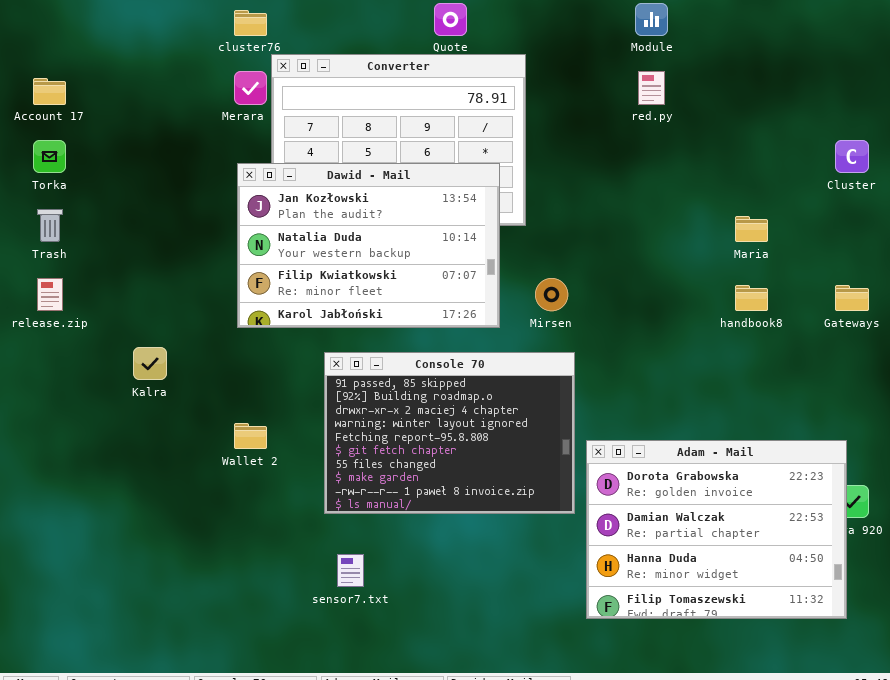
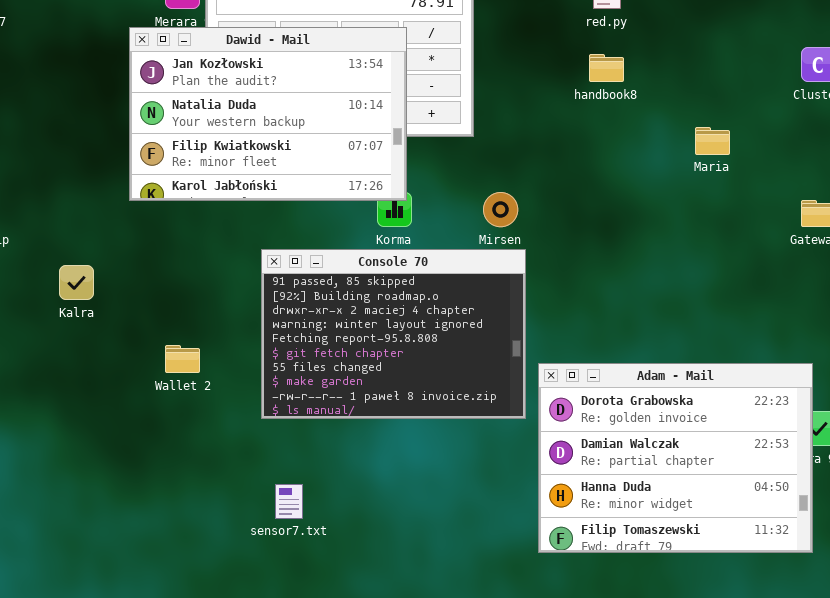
Dawid - Mail: [237,163,500,328] -> [129,27,407,201], moved
handbook8: [735,285,768,311] -> [589,54,624,82], moved
Console 70: [324,352,575,514] -> [261,249,526,419], moved

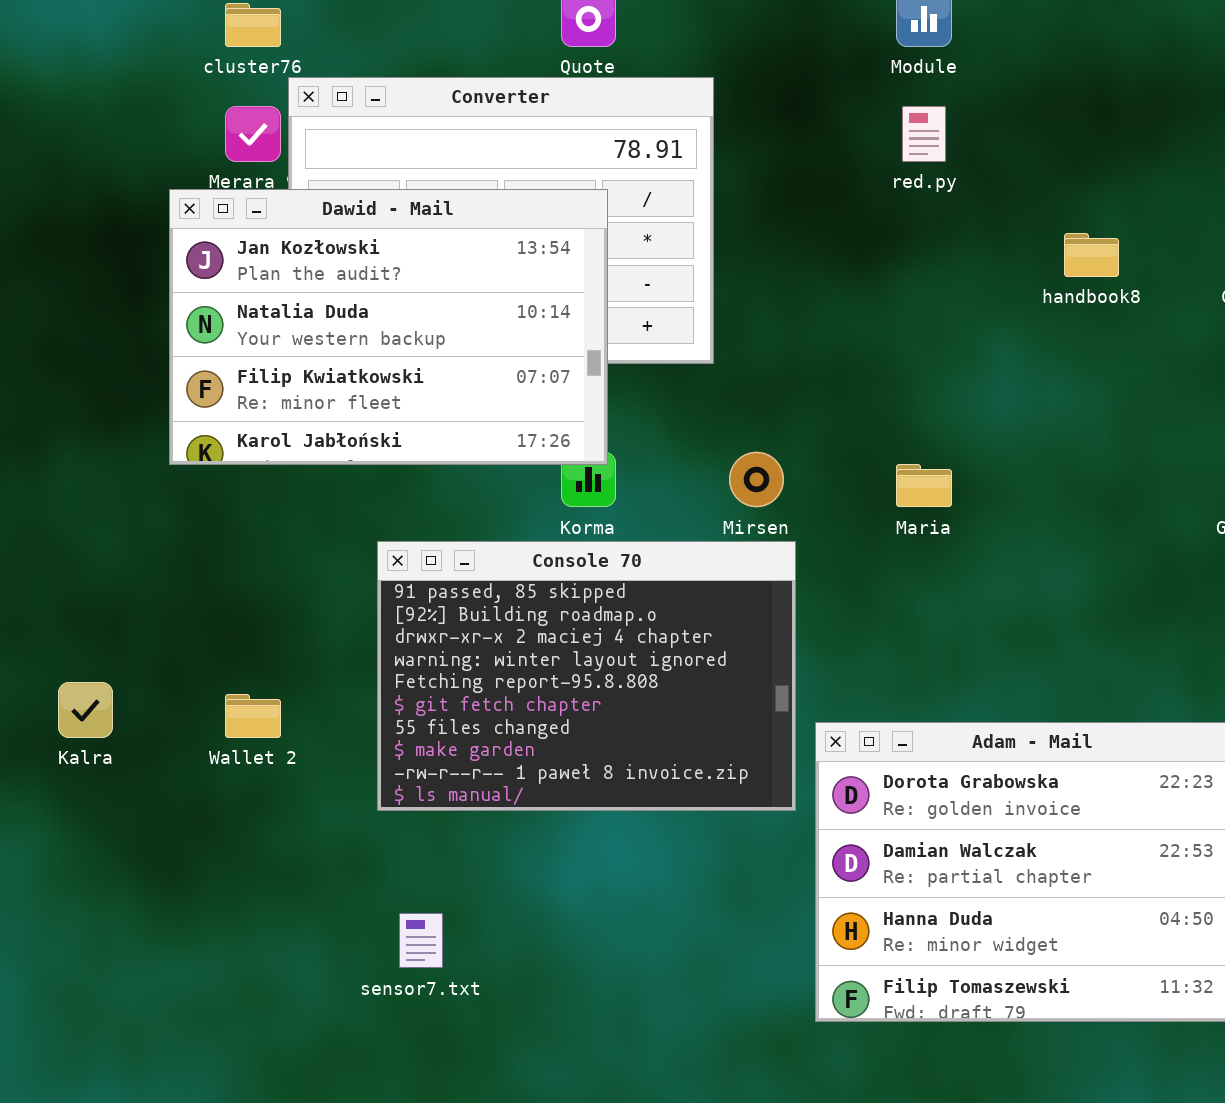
handbook8: [589,54,624,82] -> [1064,233,1119,277], moved
Maria: [695,127,730,155] -> [896,464,952,507], moved
Kalra: [59,265,94,300] -> [58,682,113,738], moved

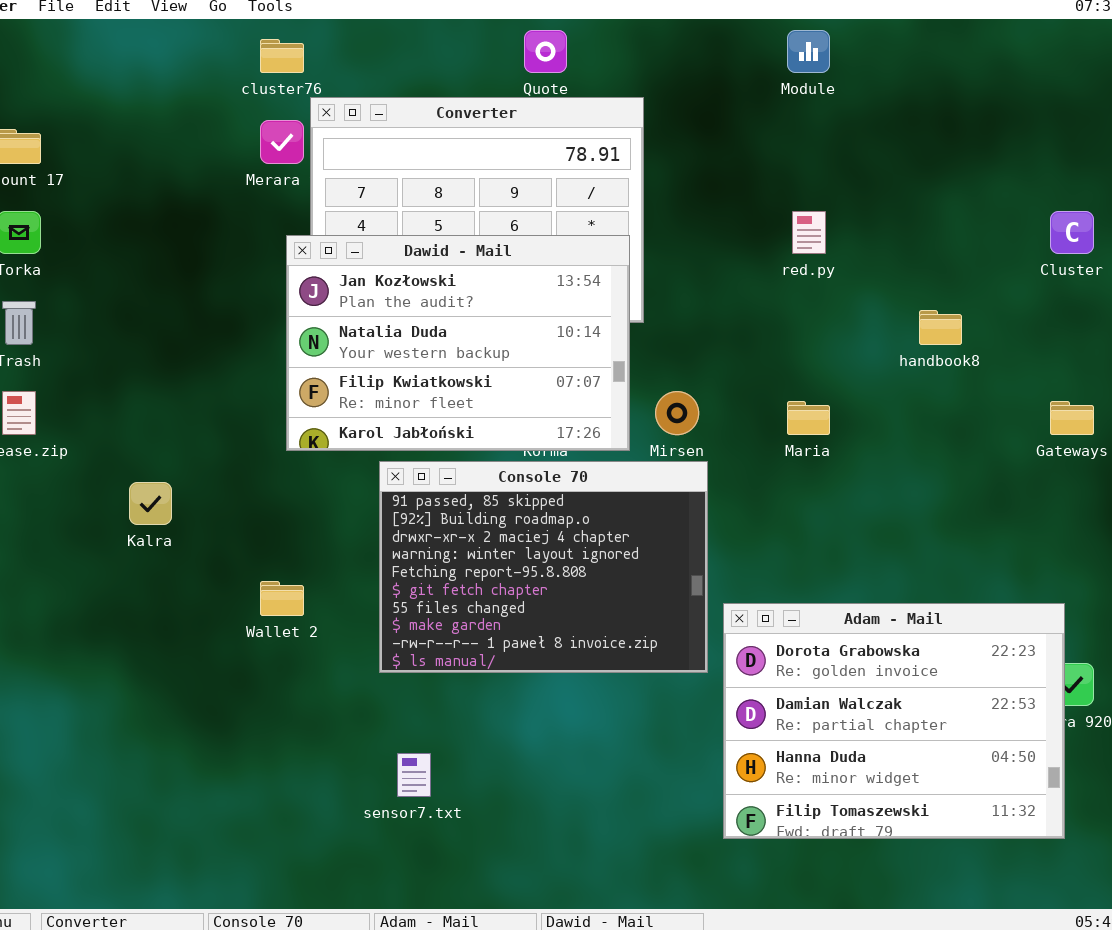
red.py: [902,106,946,162] -> [792,211,826,254], moved
Dawid - Mail: [169,189,608,465] -> [286,235,630,451], moved
handbook8: [1064,233,1119,277] -> [919,310,962,345], moved
Kalra: [58,682,113,738] -> [129,482,172,525], moved

